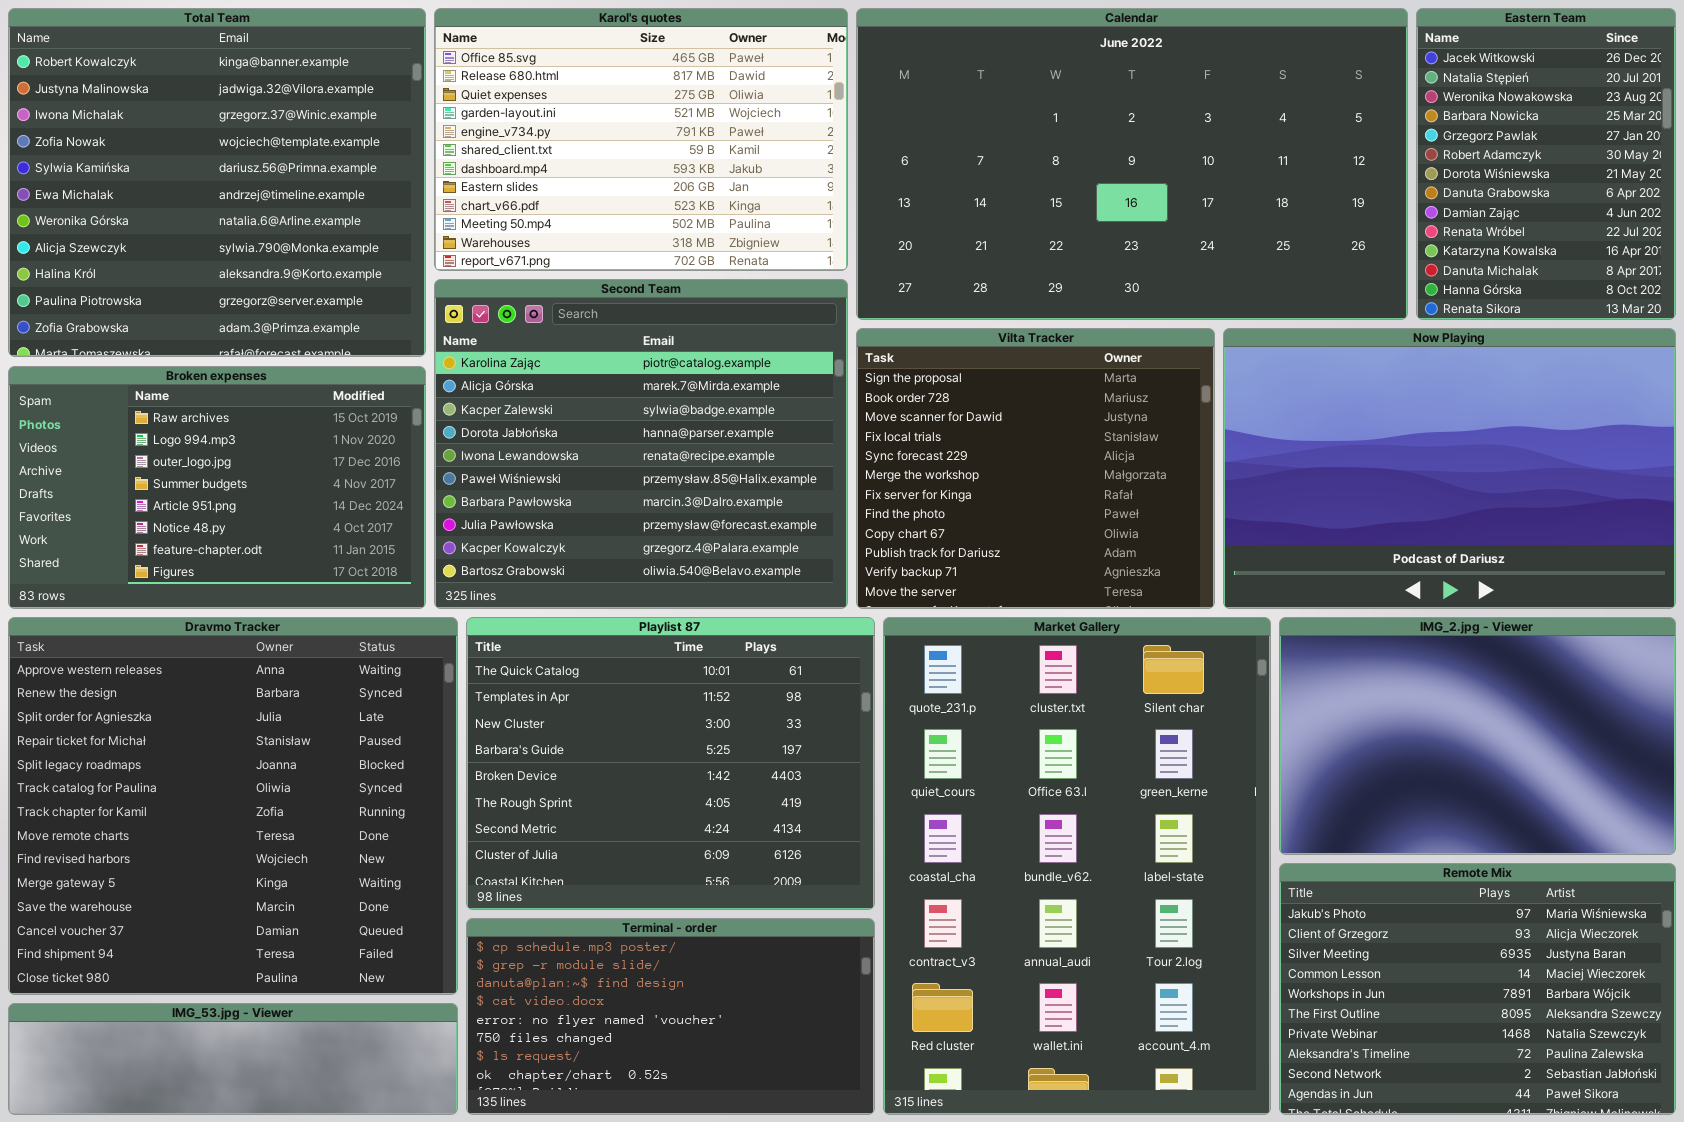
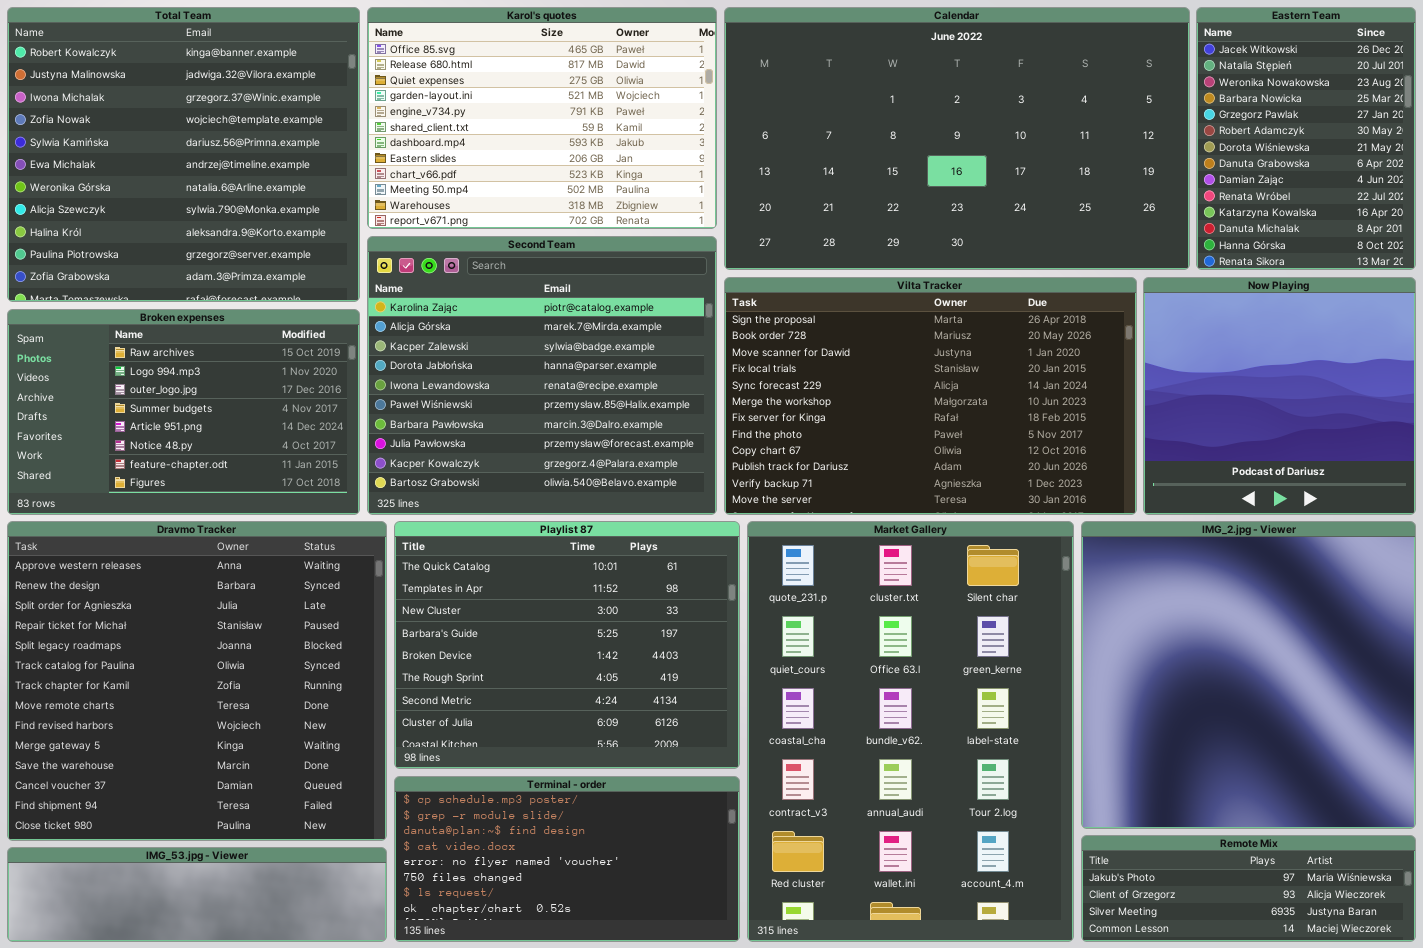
Vilta Tracker: [856,328,1215,609] -> [724,277,1137,515], resized
Now Playing: [1223,328,1676,609] -> [1143,277,1416,515], resized
IMG_2.jpg - Viewer: [1279,617,1676,855] -> [1081,521,1416,829], resized
Remote Mix: [1279,863,1676,1115] -> [1081,835,1416,942], resized

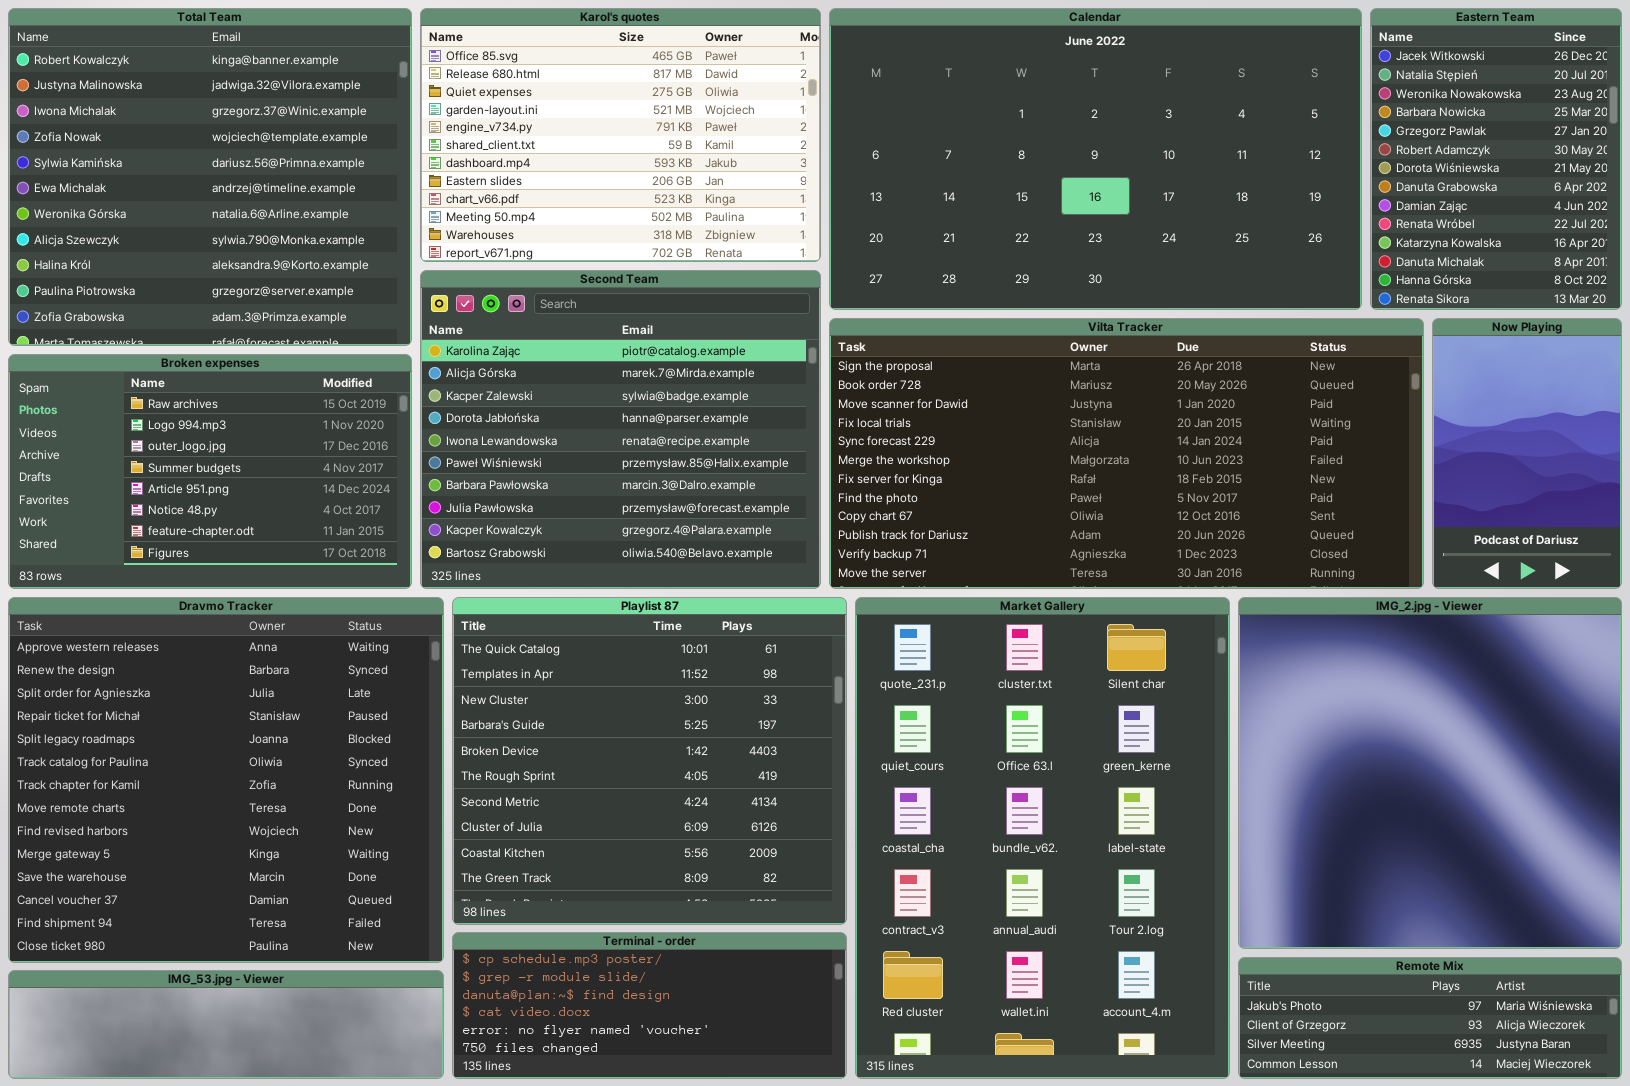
Vilta Tracker: [724,277,1137,515] -> [829,318,1424,589], resized
Now Playing: [1143,277,1416,515] -> [1432,318,1622,589], resized
Playlist 87: [394,521,740,769] -> [452,597,847,925], resized
Terminal - order: [394,776,740,942] -> [452,932,847,1079], resized

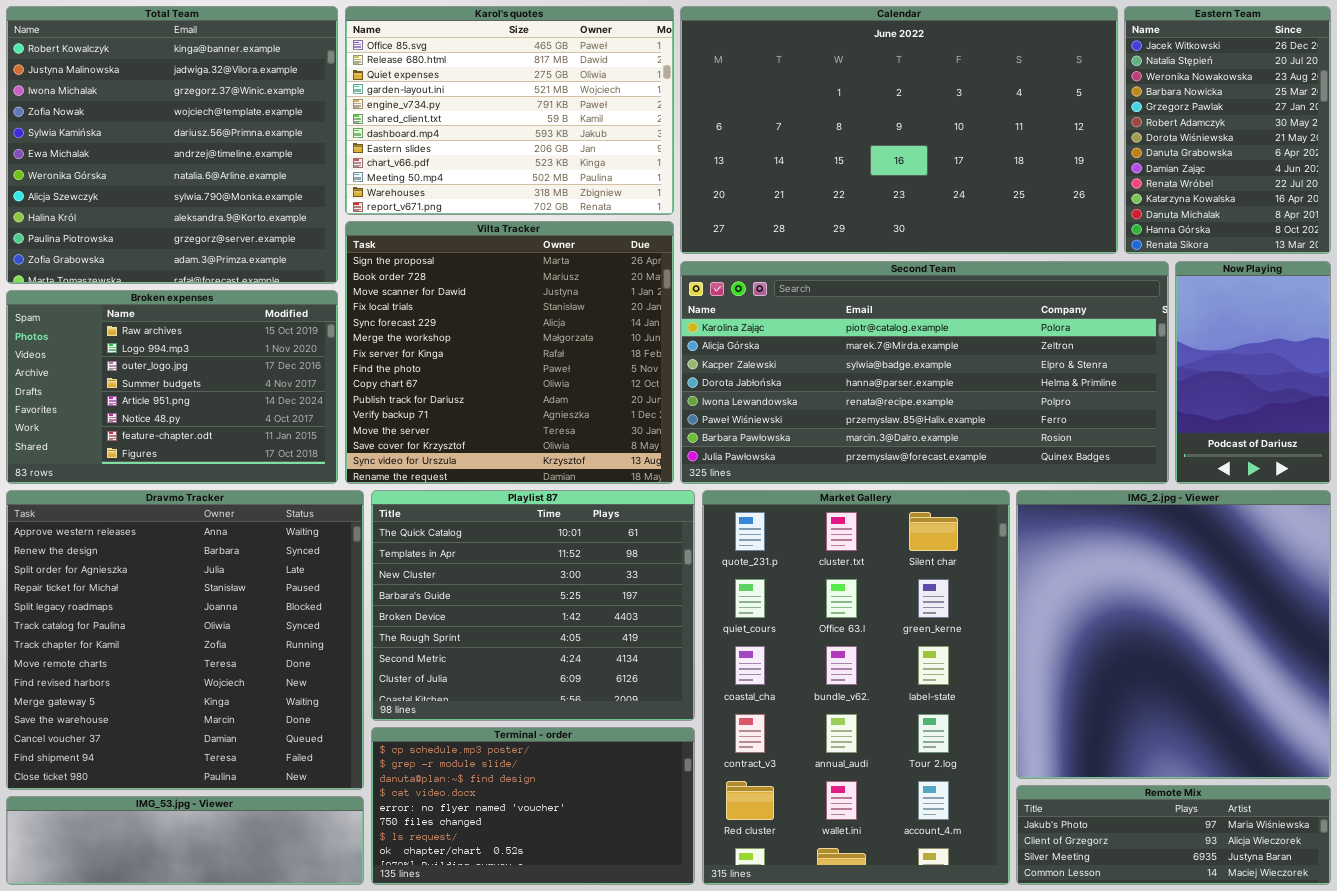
Second Team: [420,270,821,589] -> [680,261,1169,484], moved, resized
Vilta Tracker: [829,318,1424,589] -> [345,221,674,484], moved, resized
Playlist 87: [452,597,847,925] -> [371,490,695,721], resized
Terminal - order: [452,932,847,1079] -> [371,727,695,885], resized

